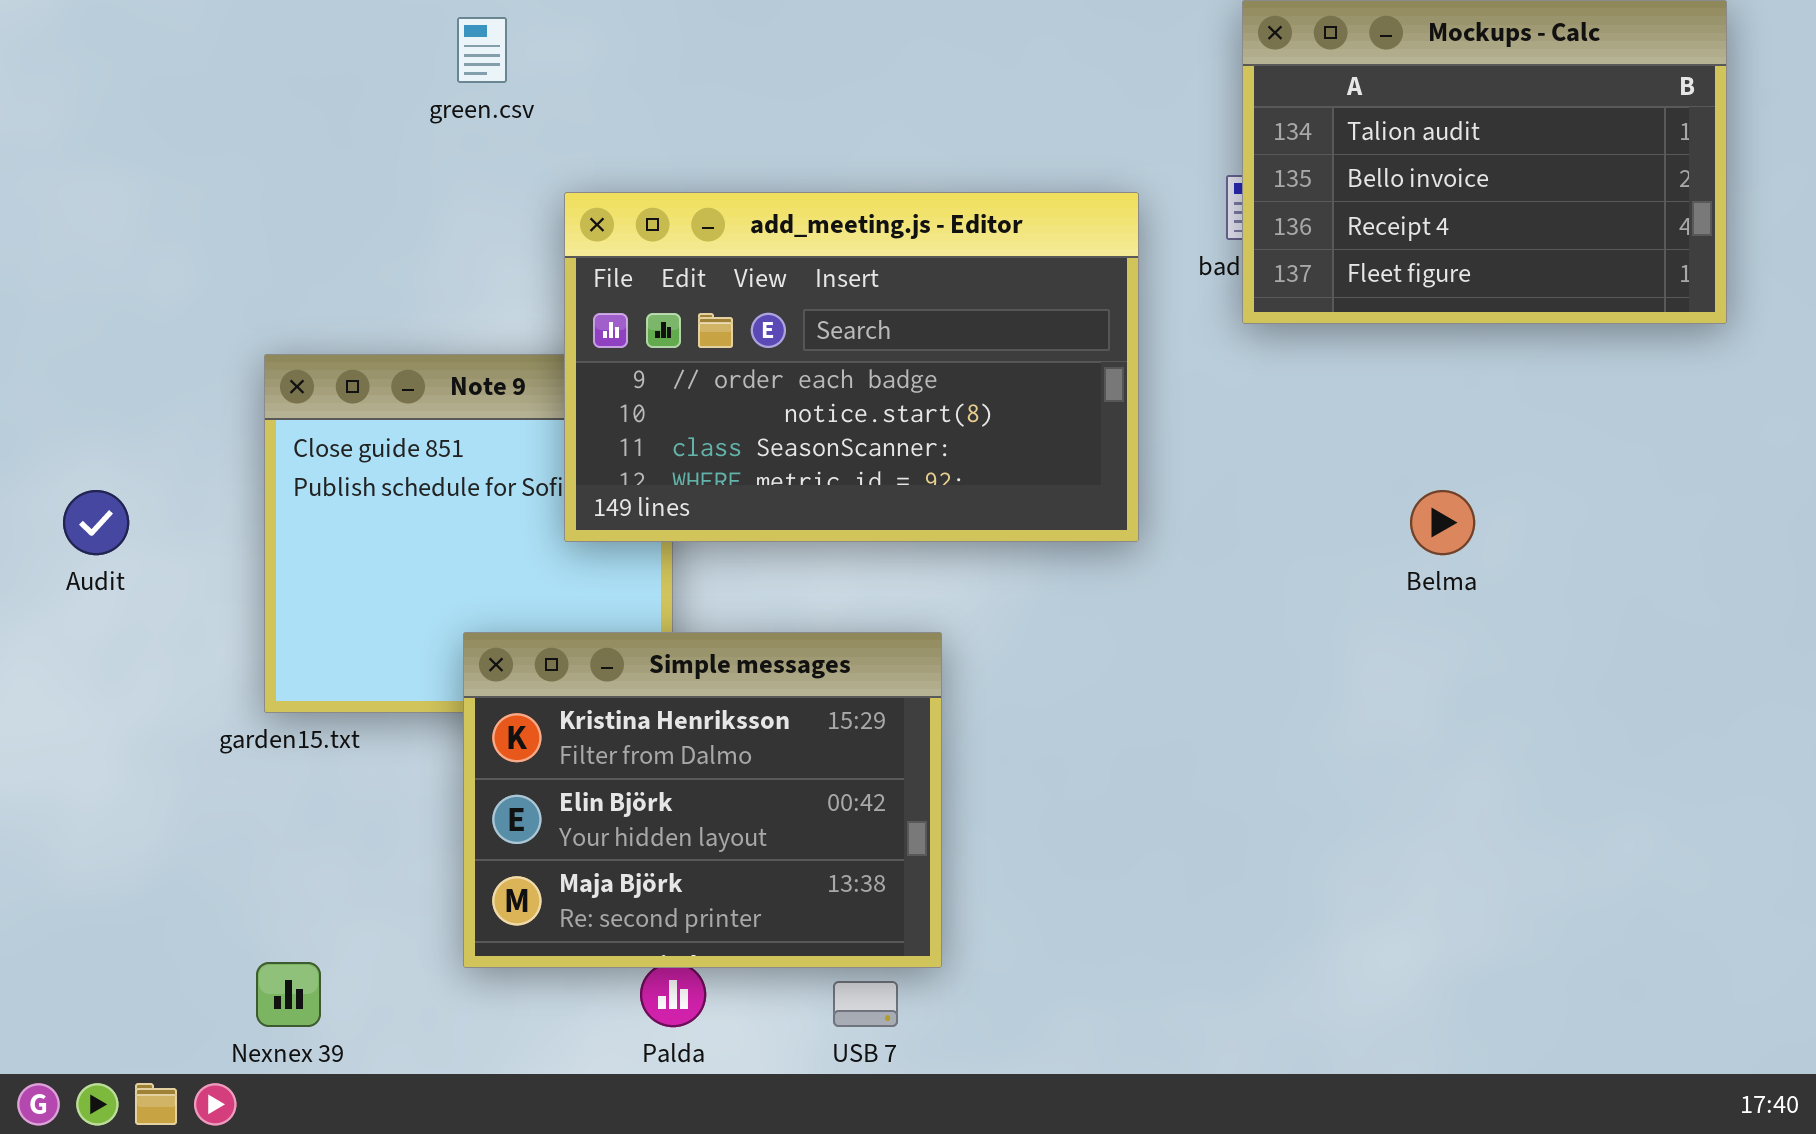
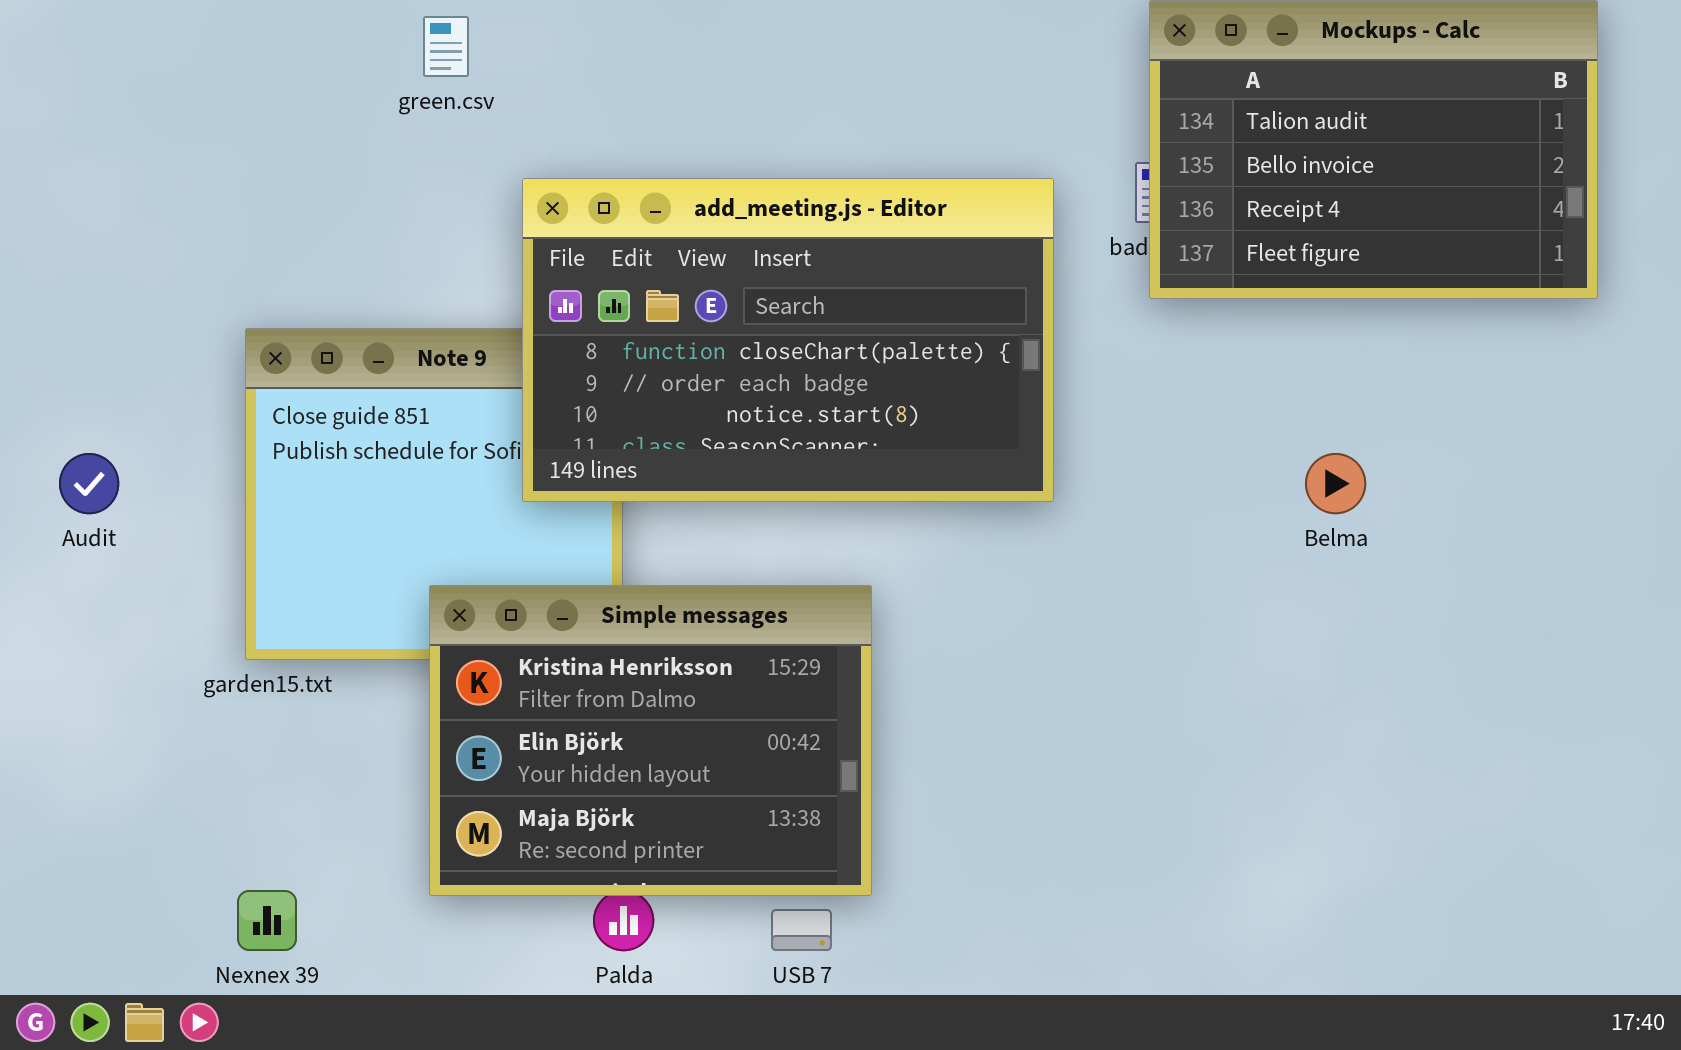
add_meeting.js - Editor: [564,192,1139,542] -> [522,178,1054,502], scrolled up 1 row

